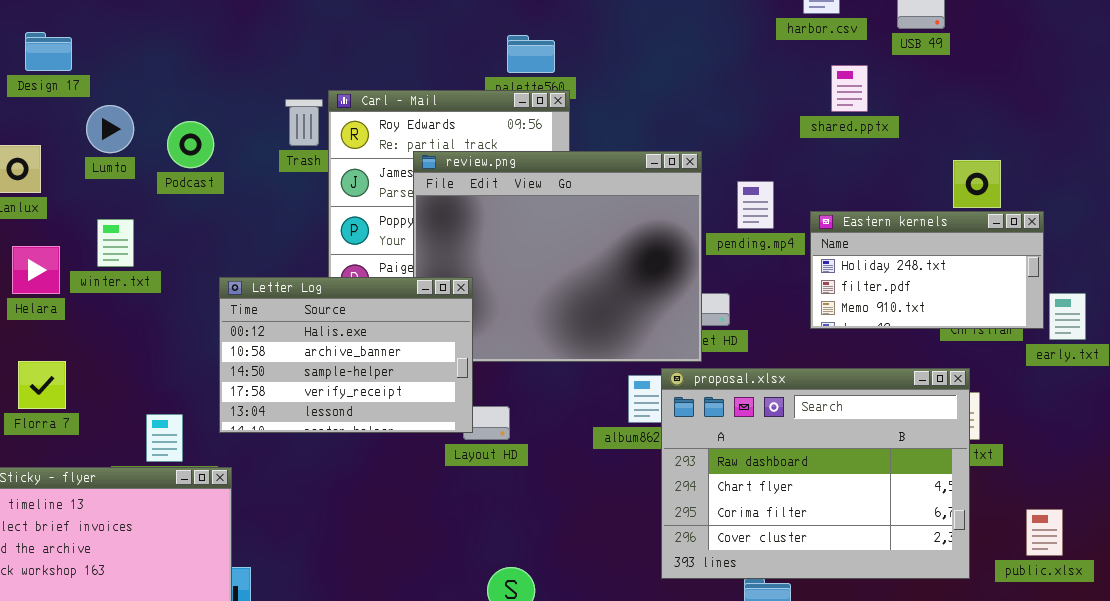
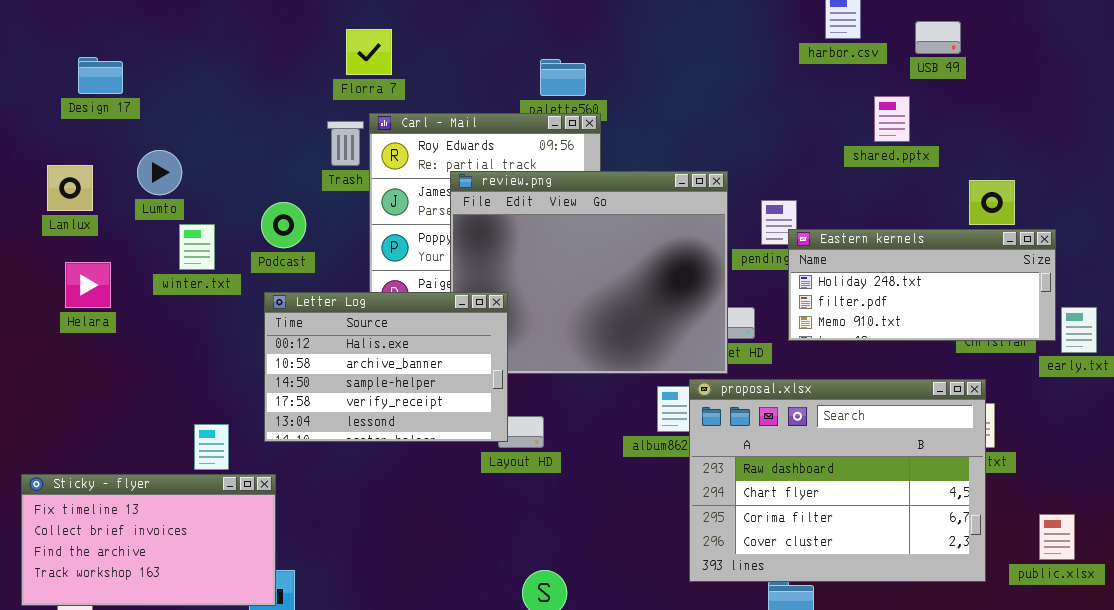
shared.pptx: [831,65,868,112] -> [874,96,910,142], moved
Lumto: [86,105,134,153] -> [137,150,182,195], moved
Podcast: [167,121,214,168] -> [261,202,306,248], moved
Eastern kernels: [810,211,1044,329] -> [788,229,1056,341], resized
winter.txt: [97,219,134,267] -> [179,224,215,270], moved
Florra 7: [18,361,66,409] -> [346,29,392,75], moved

